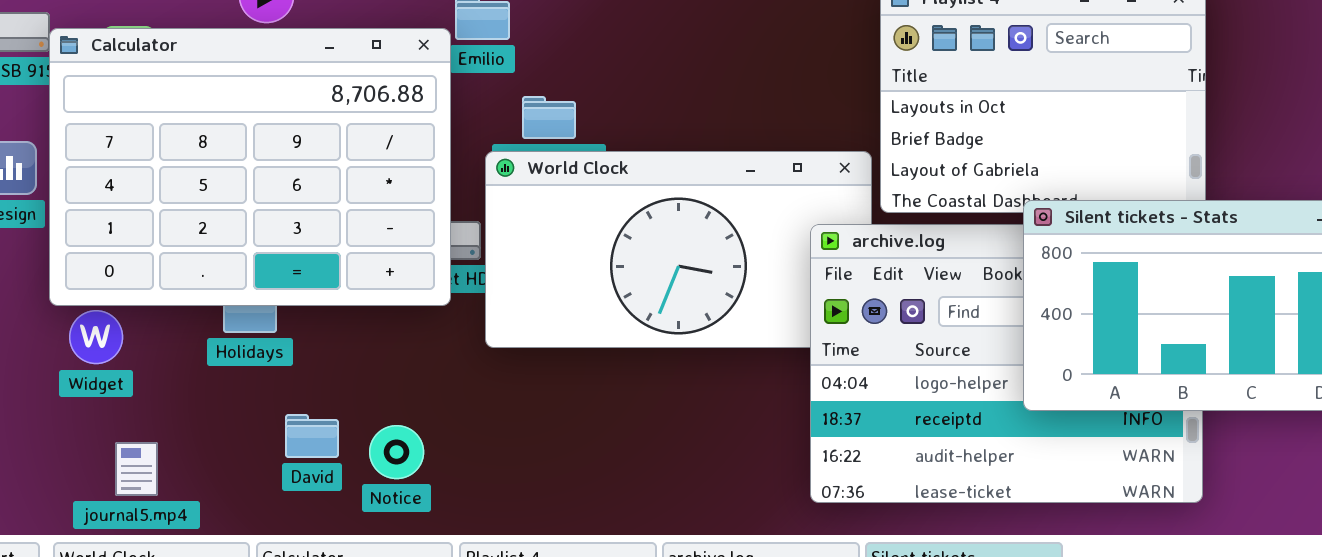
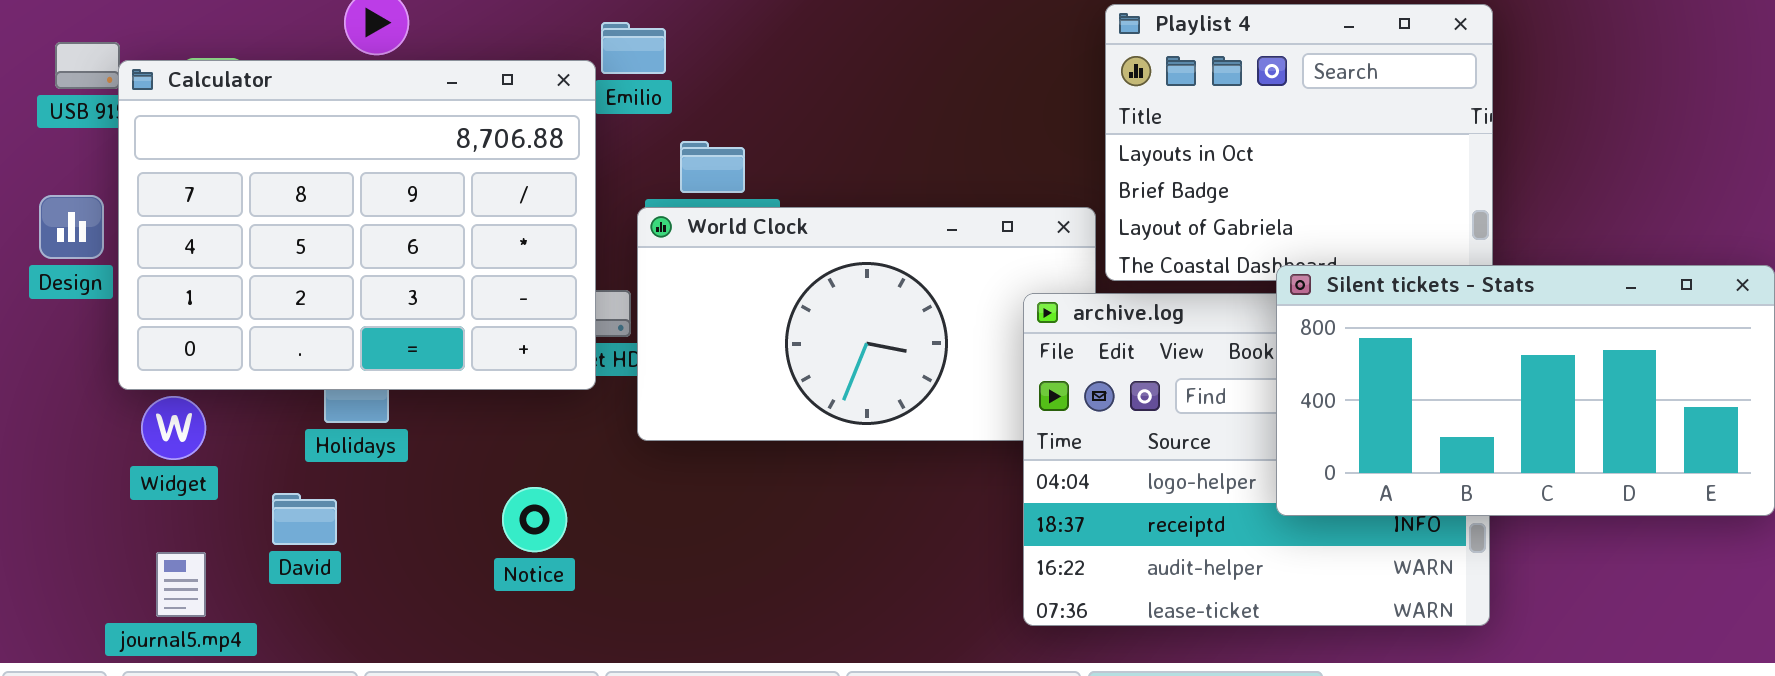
David: [285,414,339,458] -> [272,493,337,545], moved
Notice: [369,425,424,479] -> [502,487,567,552], moved
journal5.mp4: [115,442,158,496] -> [156,552,206,617], moved

